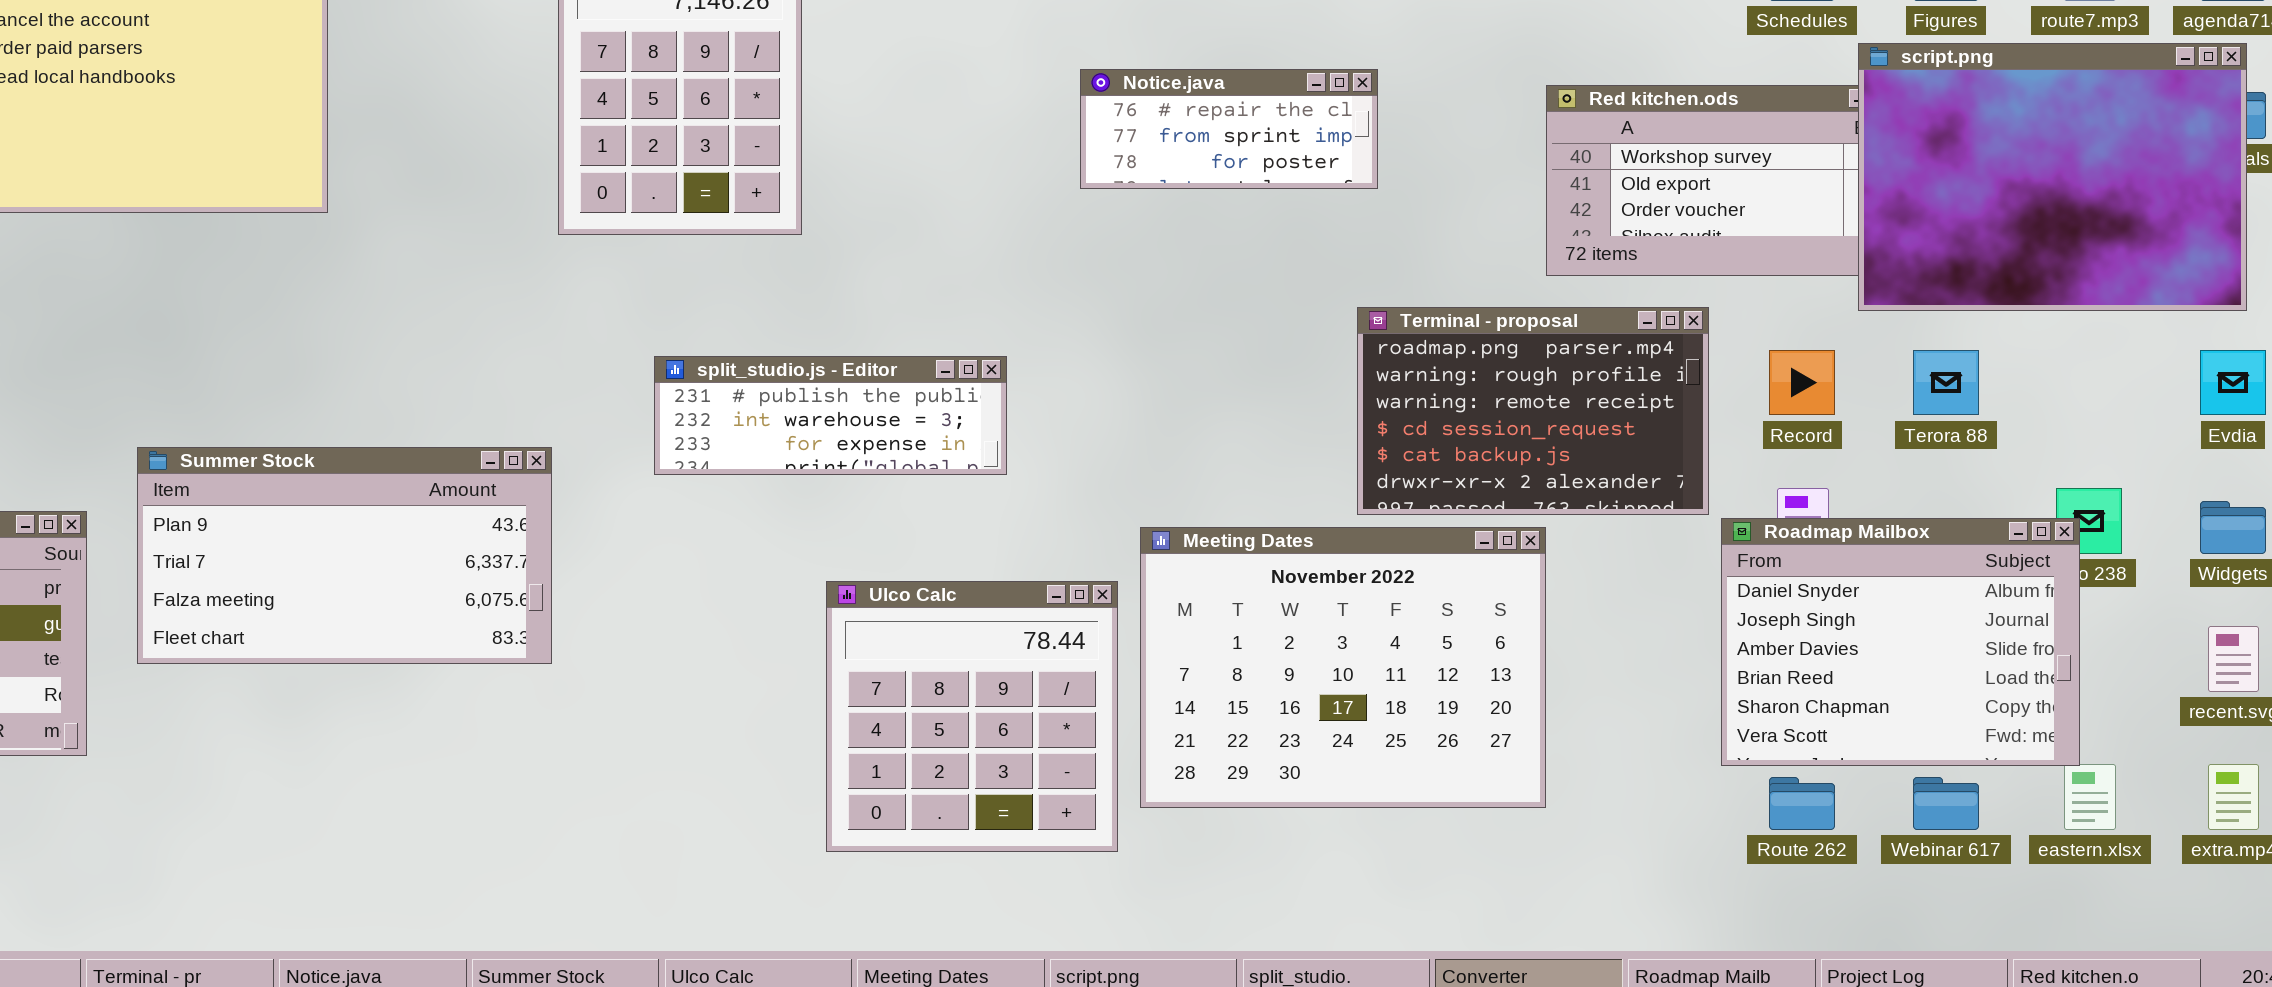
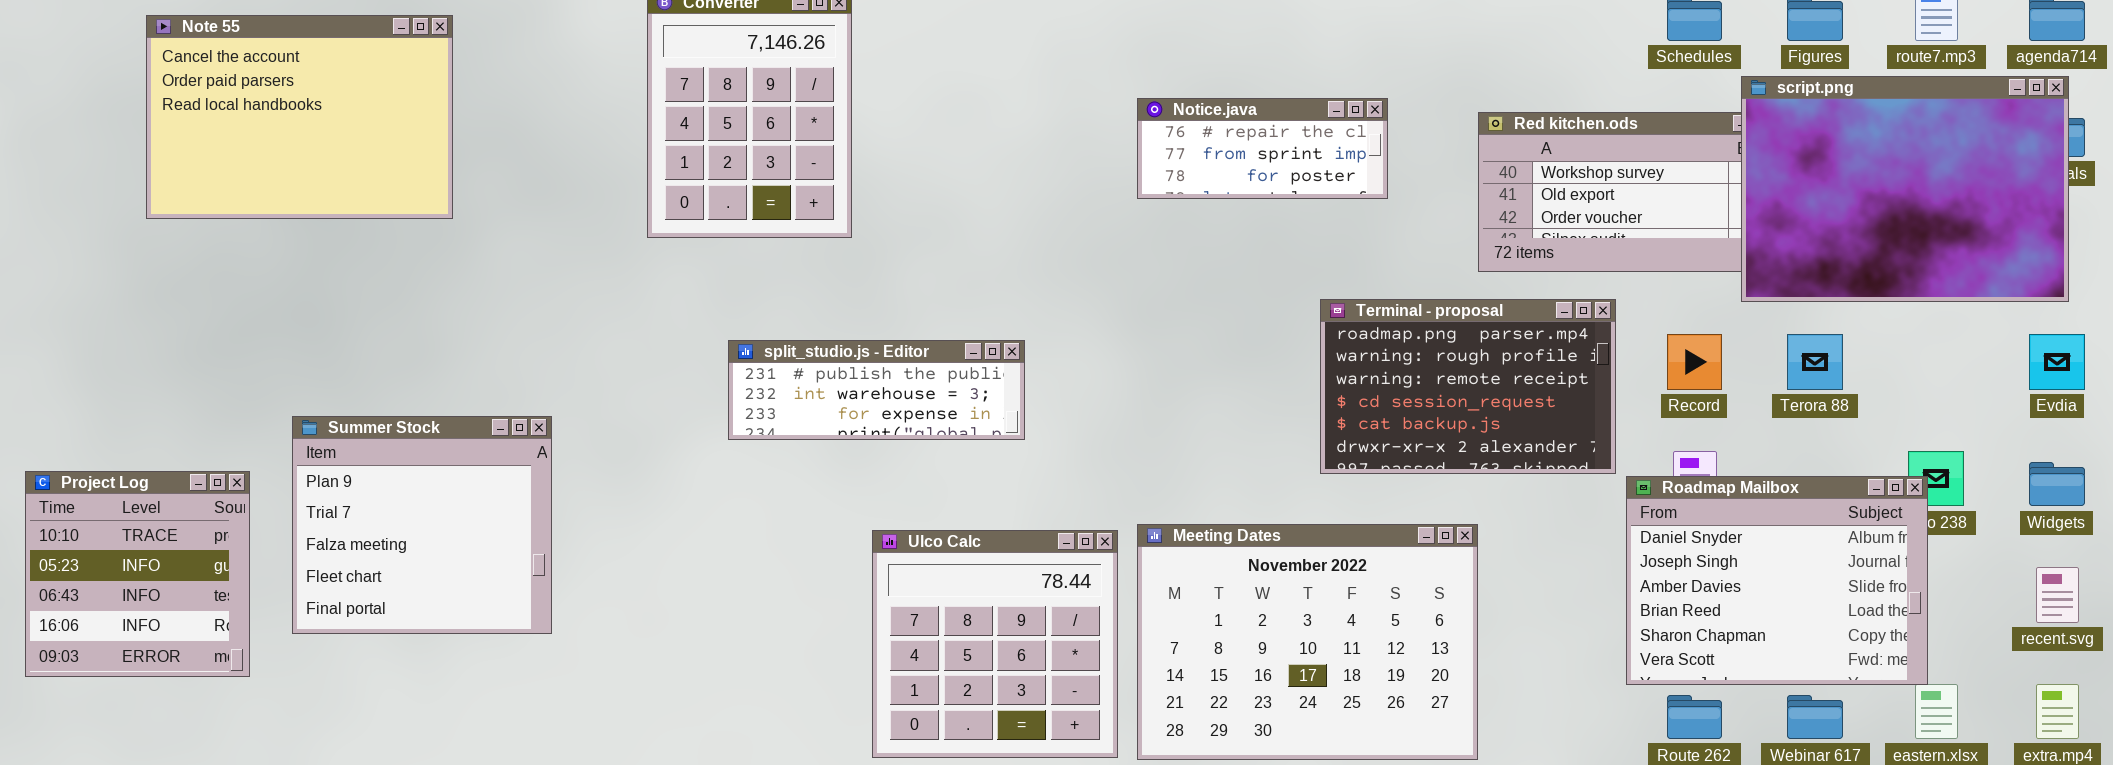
Notice.java: [1080,69,1378,189] -> [1137,98,1388,199], moved
Summer Stock: [137,447,552,664] -> [292,416,552,634], resized
Meeting Dates: [1140,527,1546,808] -> [1137,524,1478,760], moved

